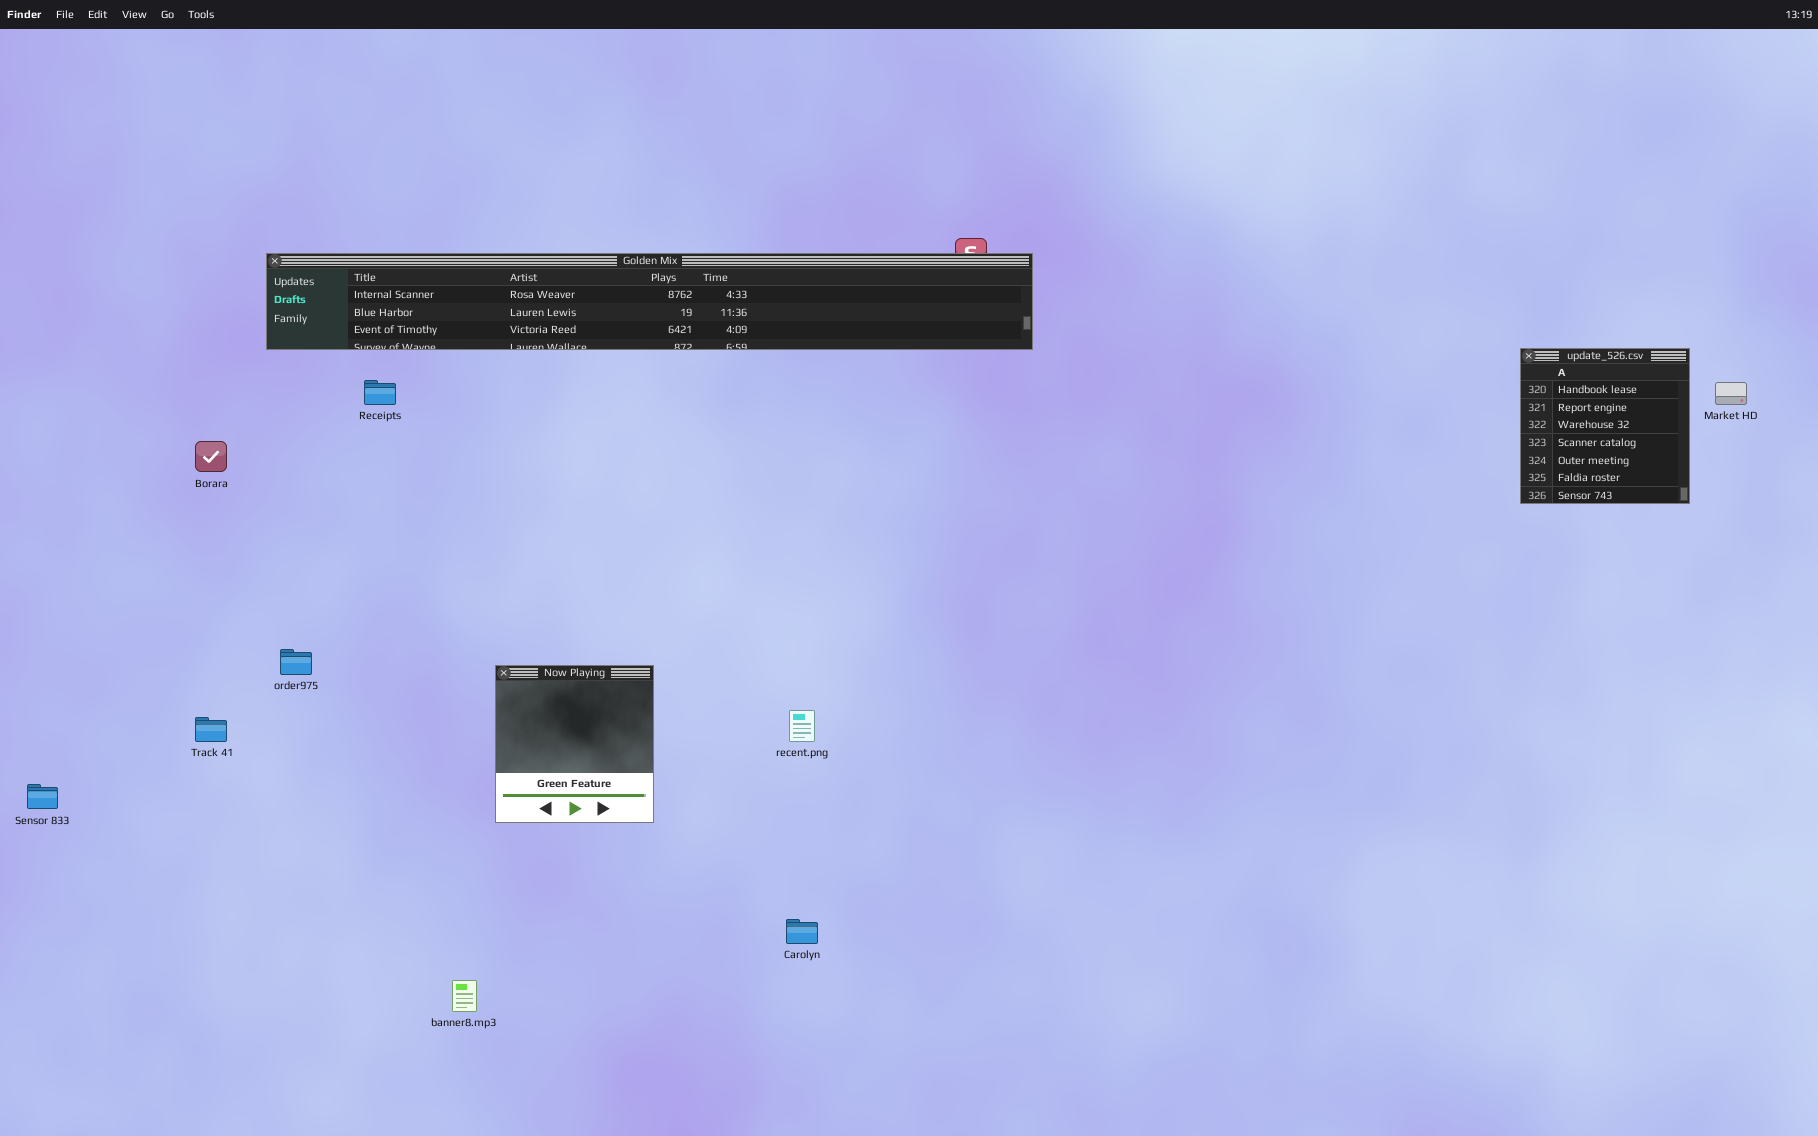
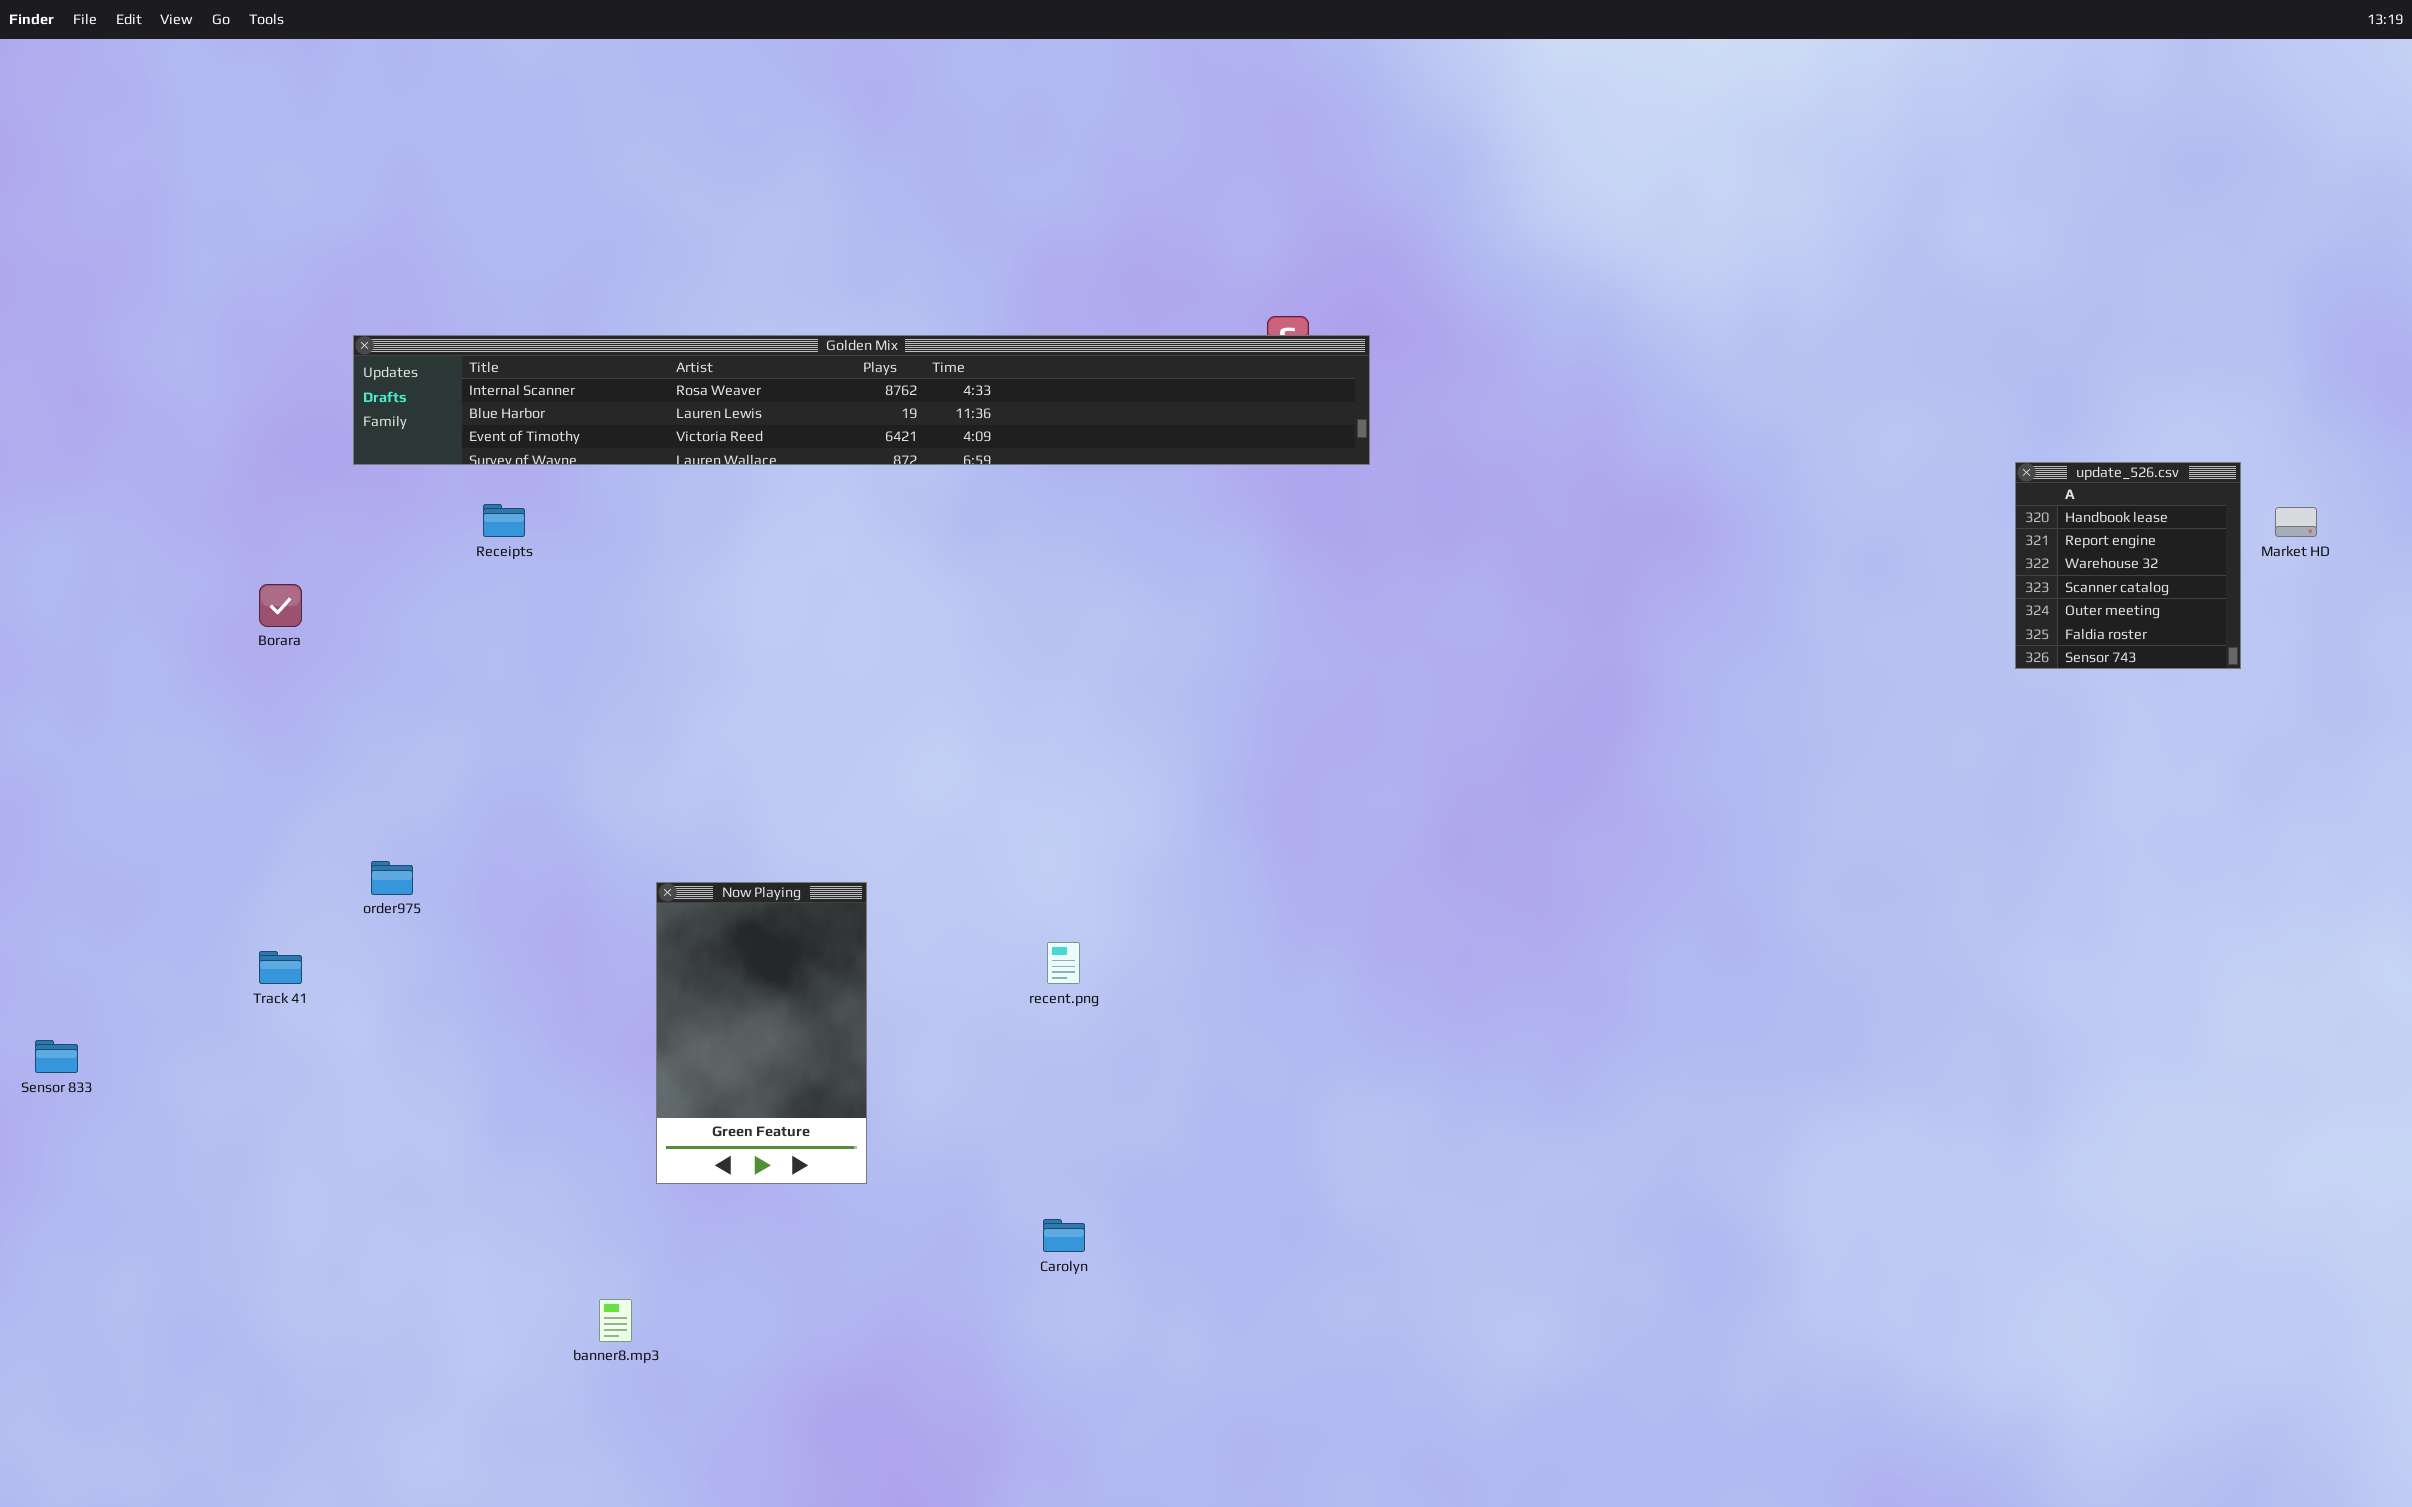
Now Playing: [495,665,654,823] -> [656,882,867,1184], resized

